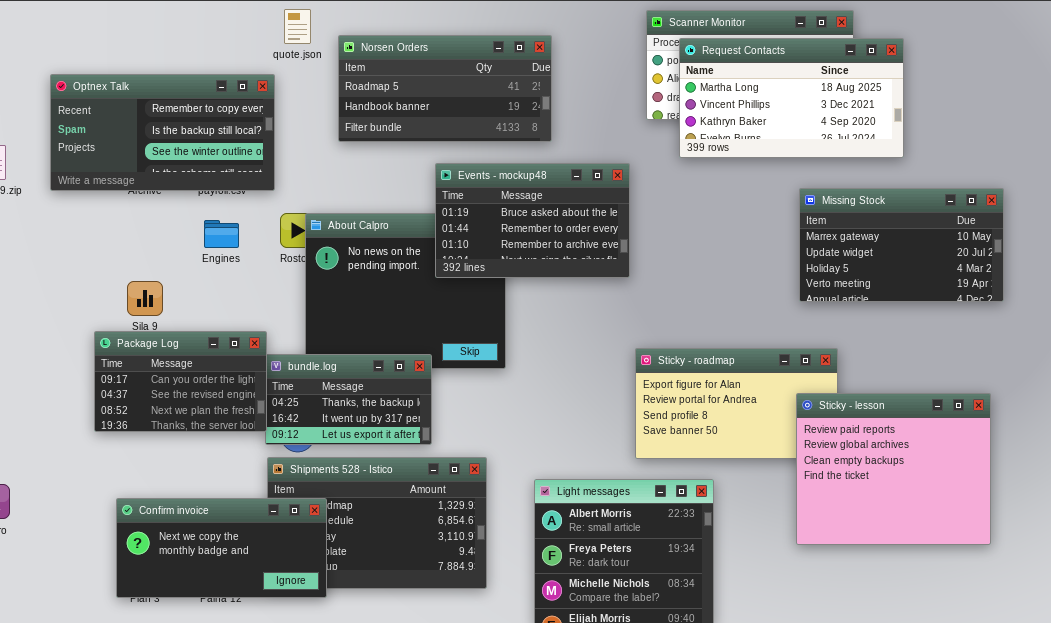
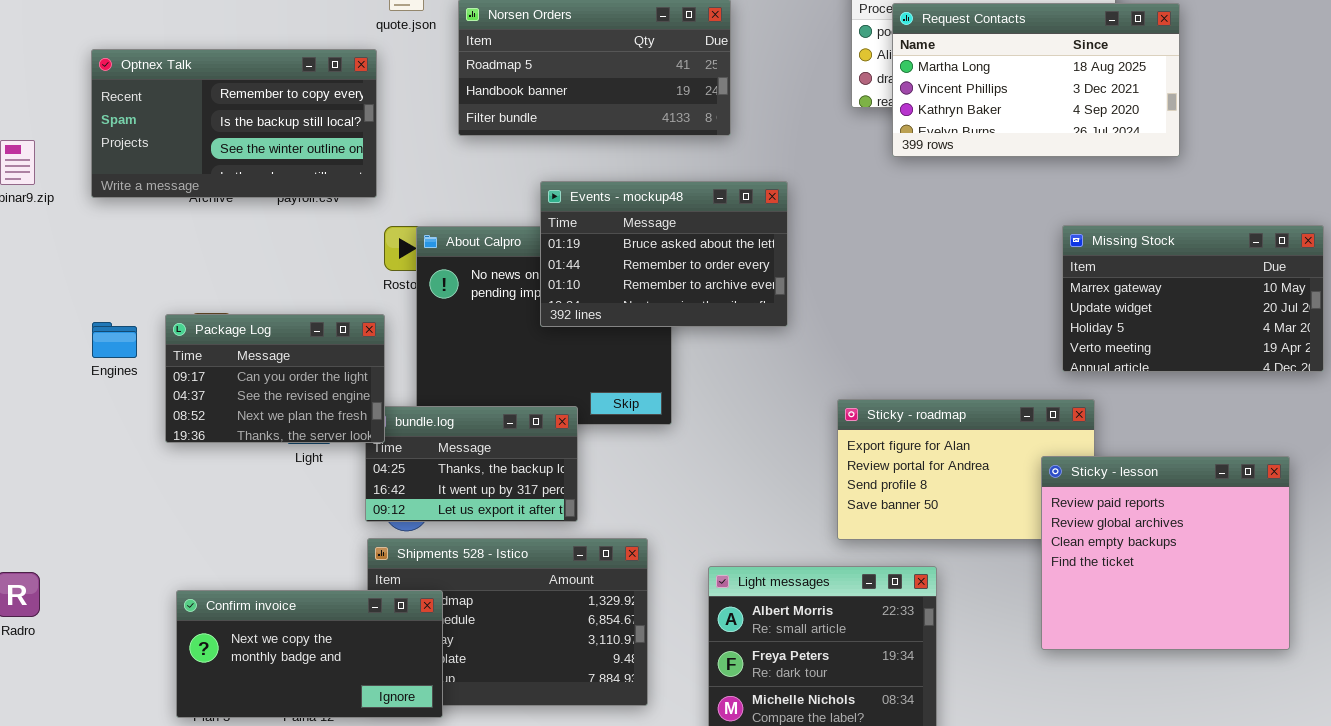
Events - mockup48: [435,163,630,278] -> [540,181,788,327], moved
Missing Stock: [799,188,1004,302] -> [1062,225,1324,372], moved
Engines: [204,220,239,248] -> [92,322,137,358], moved
Package Log: [94,331,267,432] -> [165,314,385,443], moved

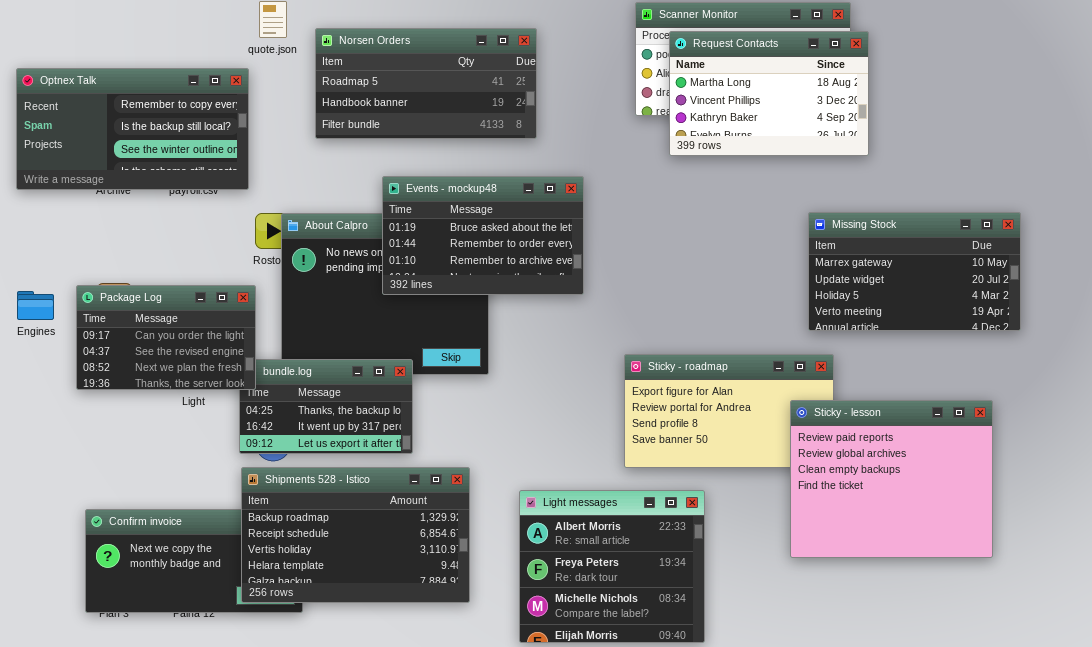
Request Contacts: [892,3,1180,157] -> [669,31,869,156], resized
Shipments 528 - Istico: [367,538,648,706] -> [241,467,470,603], raised

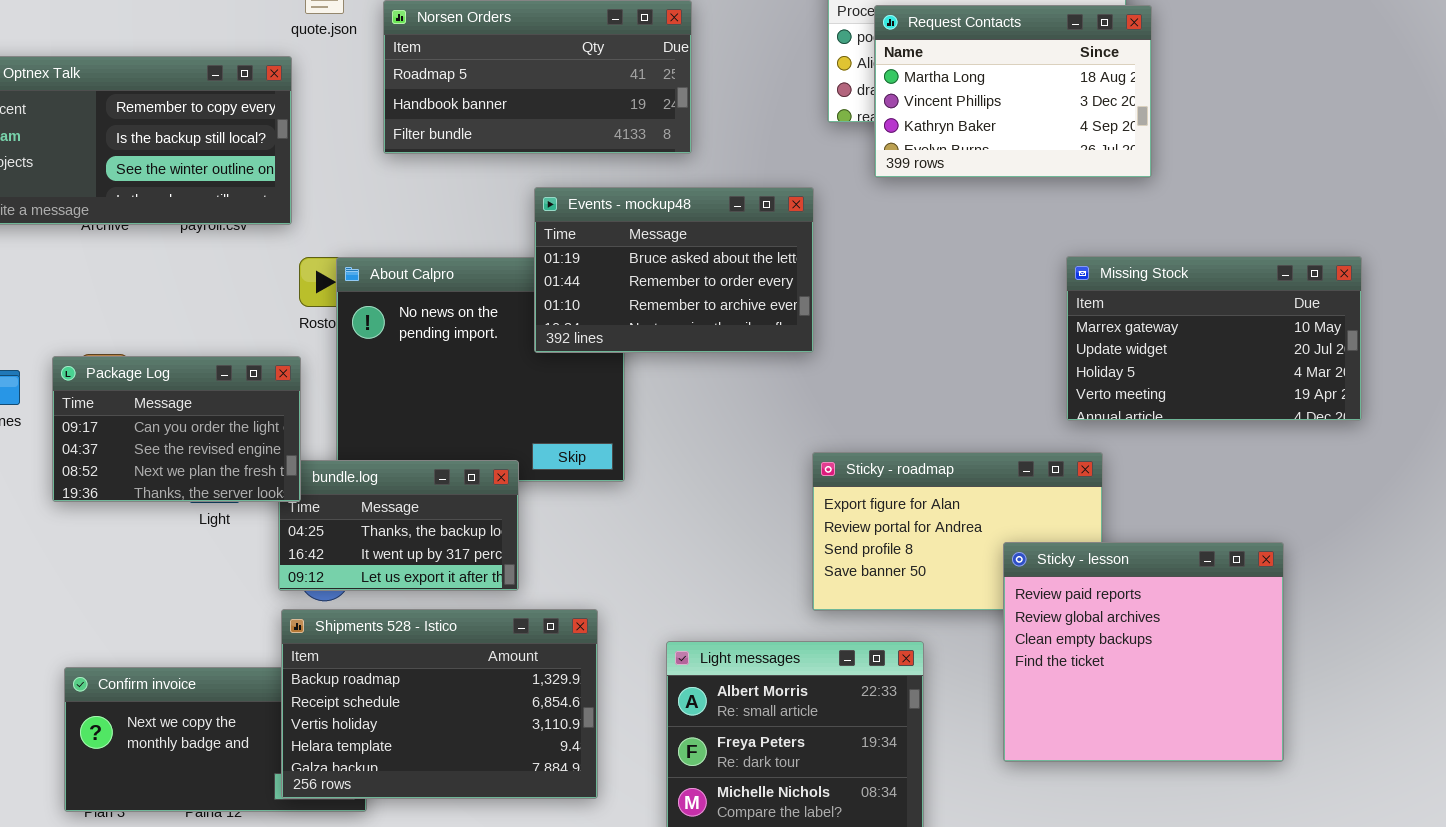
Events - mockup48: [382,176,584,295] -> [534,187,814,353], moved
Sticky - lesson: [790,400,993,558] -> [1003,542,1284,762], moved

